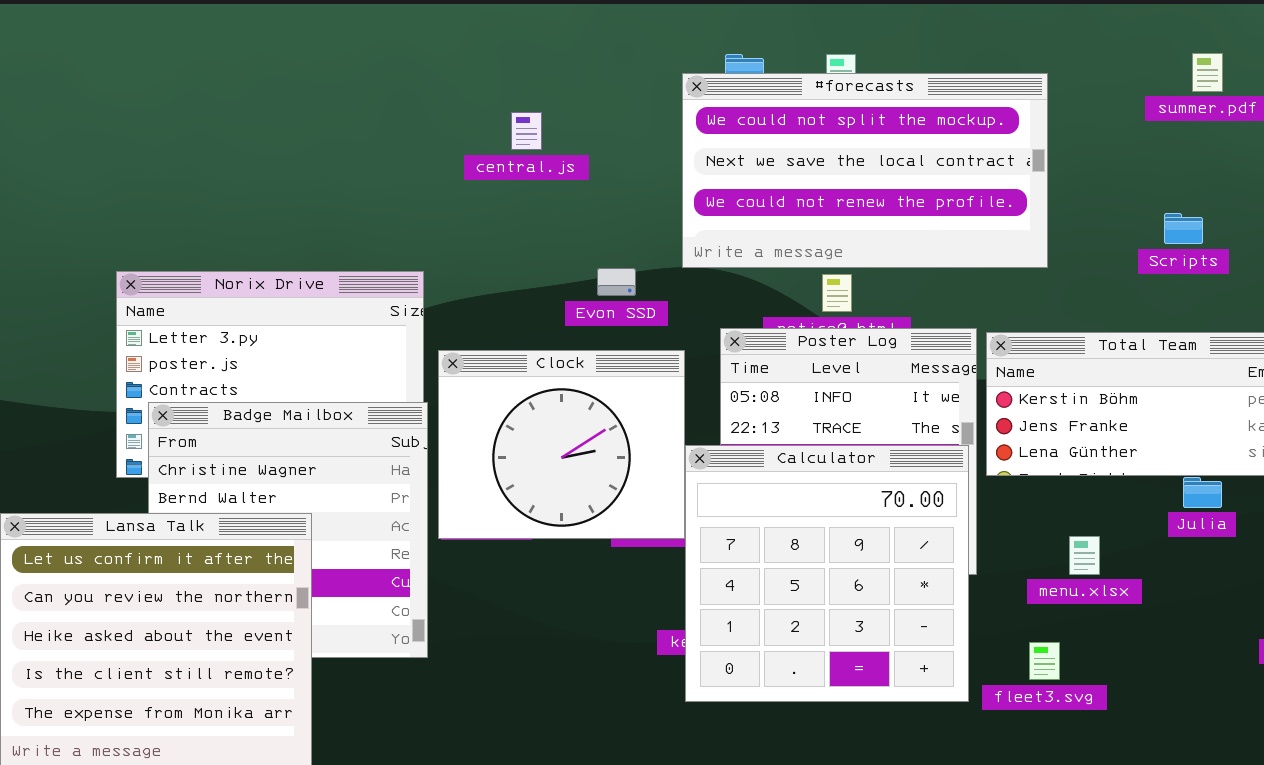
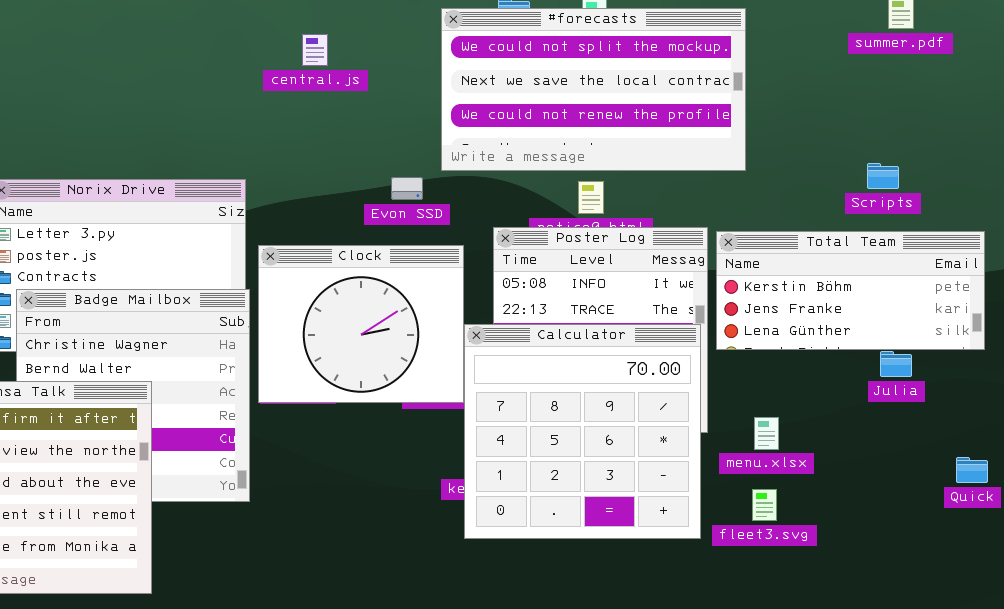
#forecasts: [682,73,1048,268] -> [441,8,746,171], moved
central.js: [511,112,542,150] -> [302,34,328,66], moved
Scripts: [1164,213,1203,244] -> [867,163,899,189], moved
menu.xlsx: [1069,536,1100,575] -> [754,417,779,450], moved

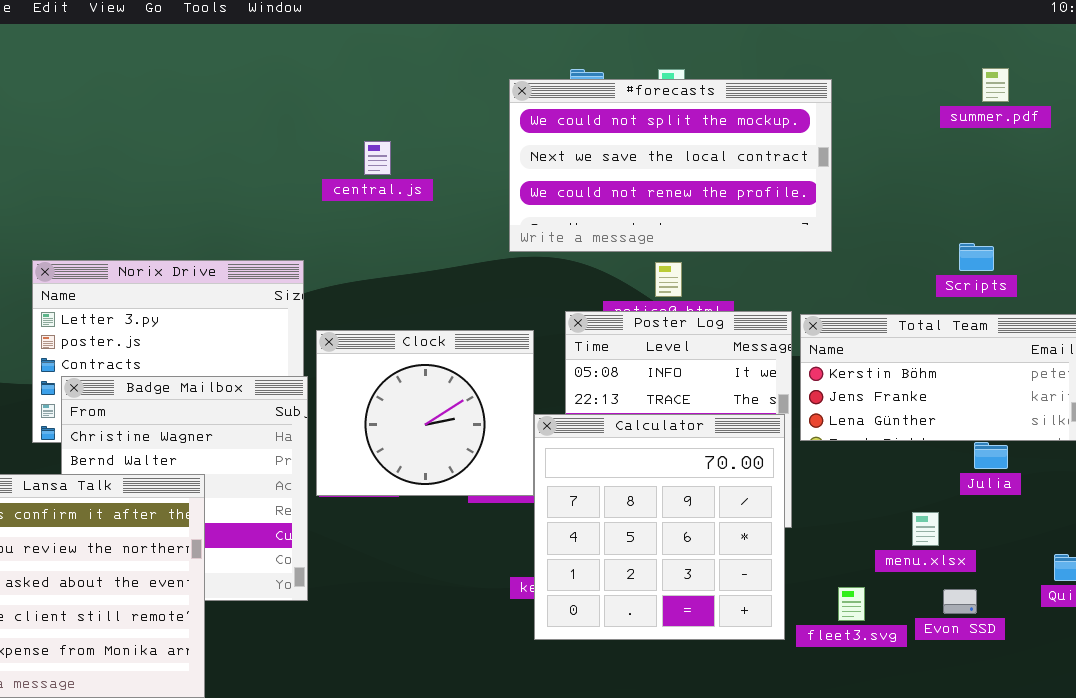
central.js: [302,34,328,66] -> [364,141,391,175], moved
Evon SSD: [391,177,423,200] -> [943,589,977,614], moved
menu.xlsx: [754,417,779,450] -> [912,512,939,546], moved

